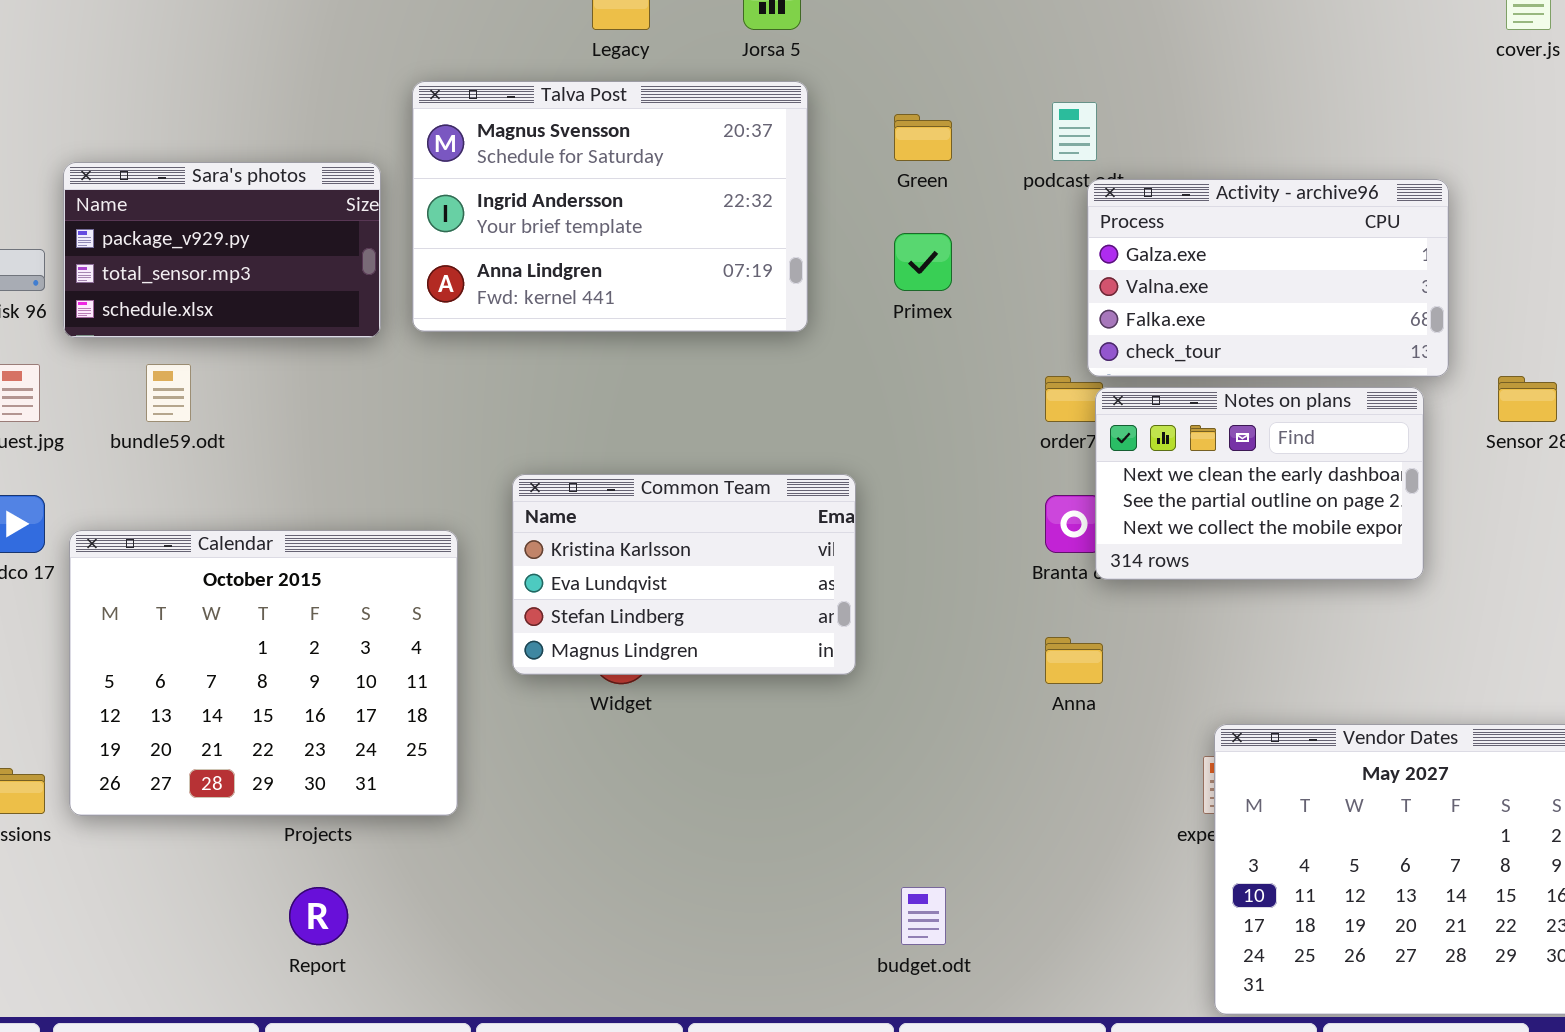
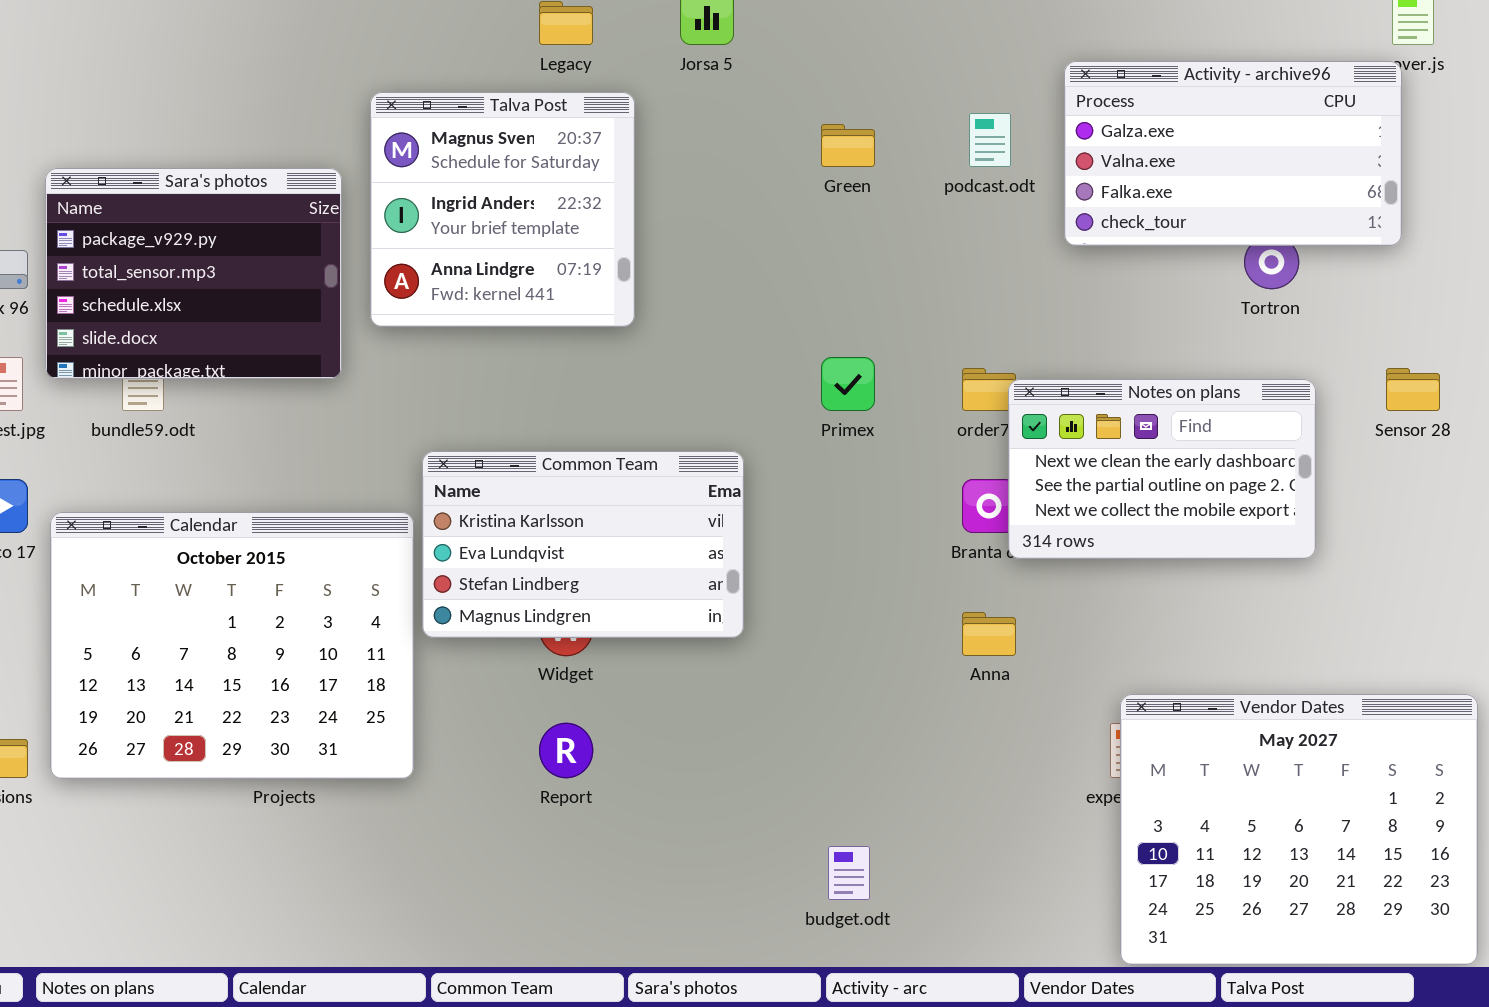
Talva Post: [412,81,808,332] -> [370,92,635,327], resized
Sara's photos: [63,162,381,338] -> [45,168,342,379], resized
Activity - archive96: [1087,179,1449,377] -> [1064,61,1402,246], moved
Primex: [894,233,952,291] -> [821,357,875,411], moved
Common Team: [512,474,856,675] -> [422,451,744,638], moved
Report: [289,887,348,945] -> [539,723,593,778], moved

